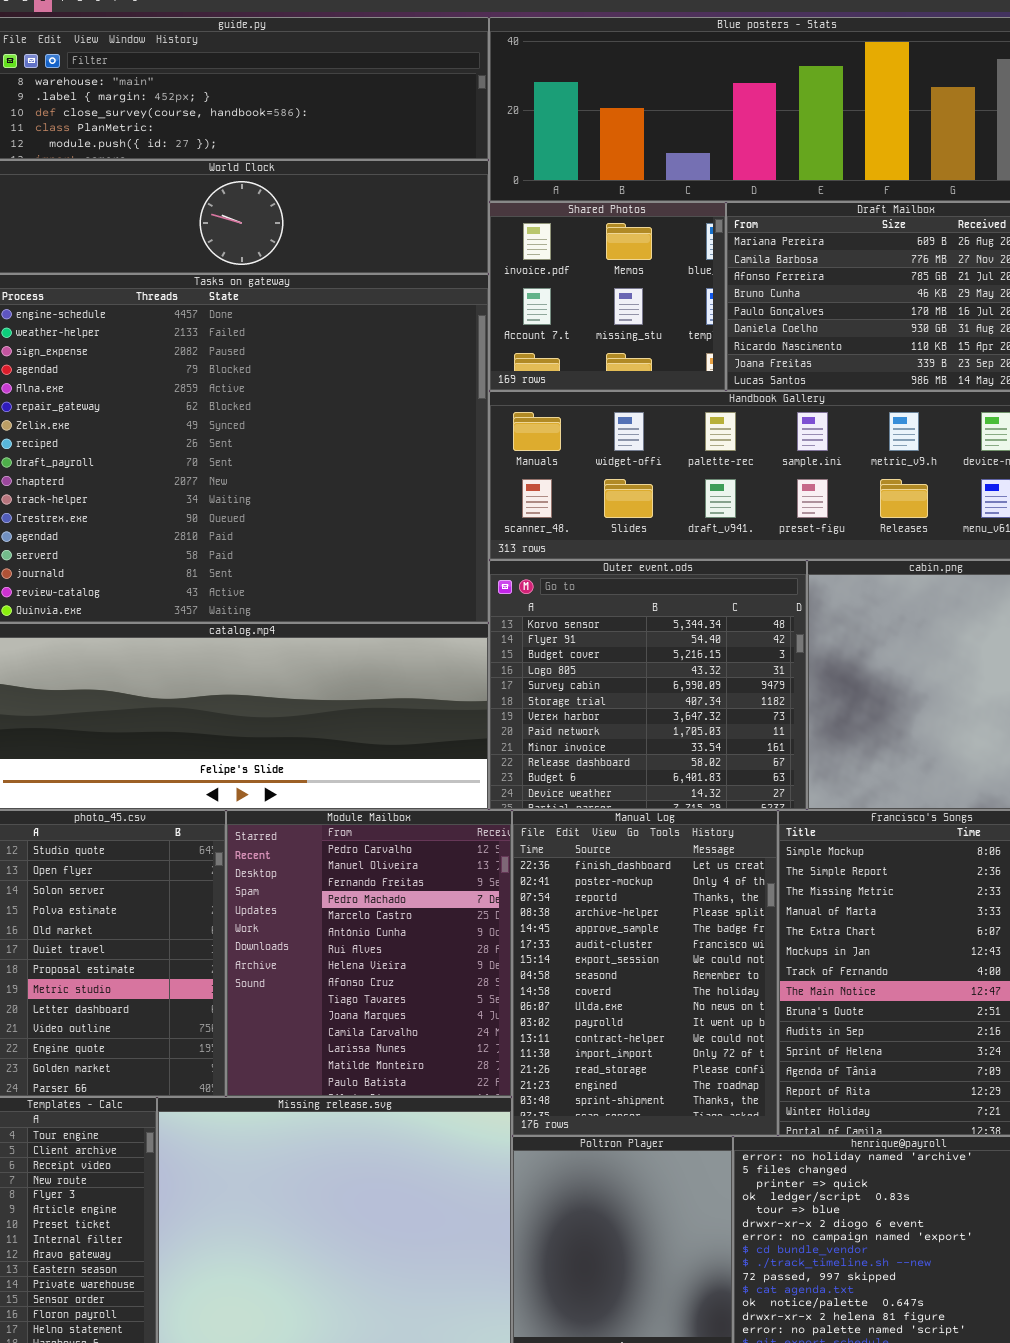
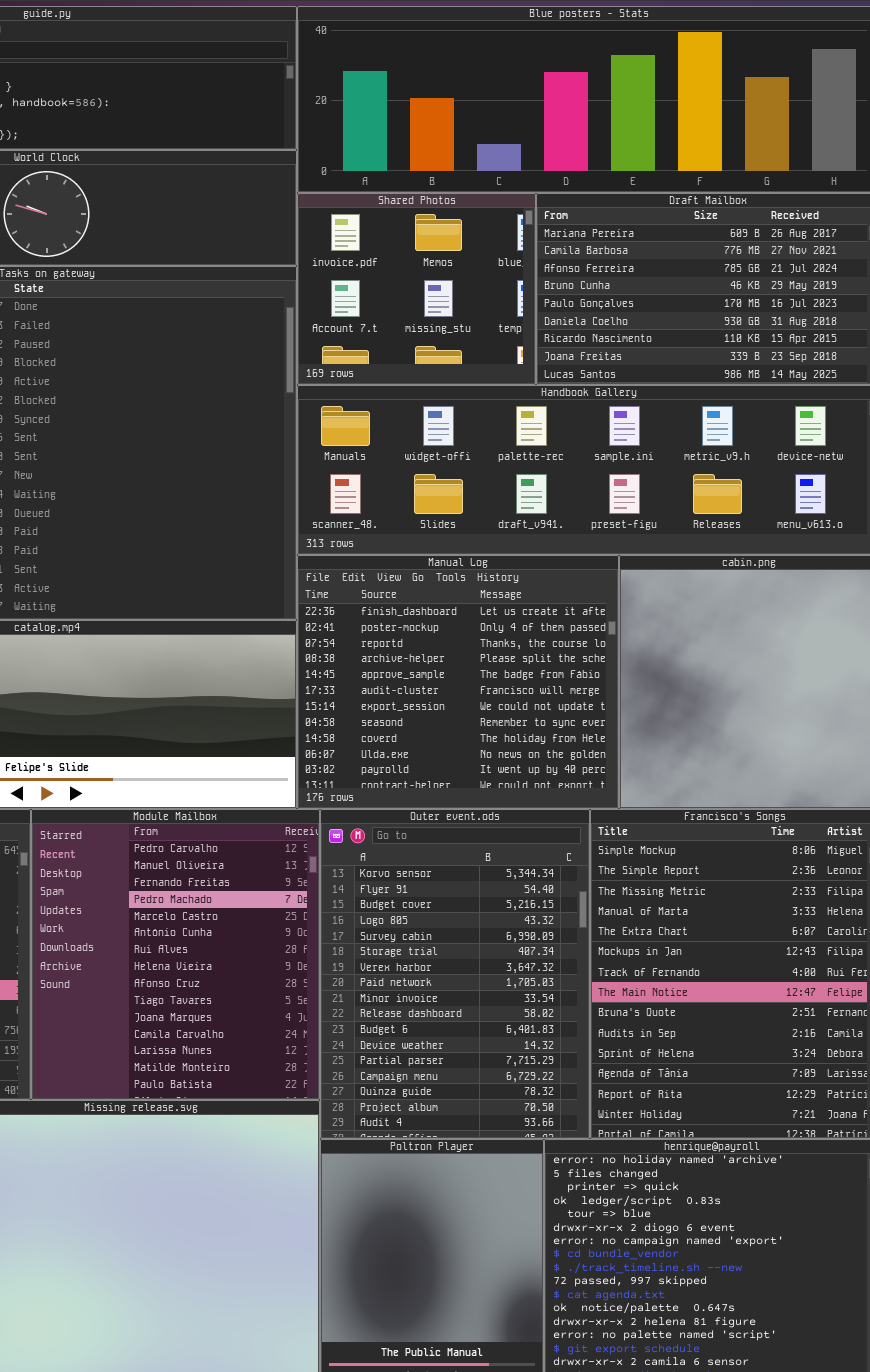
Outer event.ods: [489,560,807,810] -> [320,809,590,1139], moved, resized
Manual Log: [512,810,778,1136] -> [297,555,619,809], moved, resized

